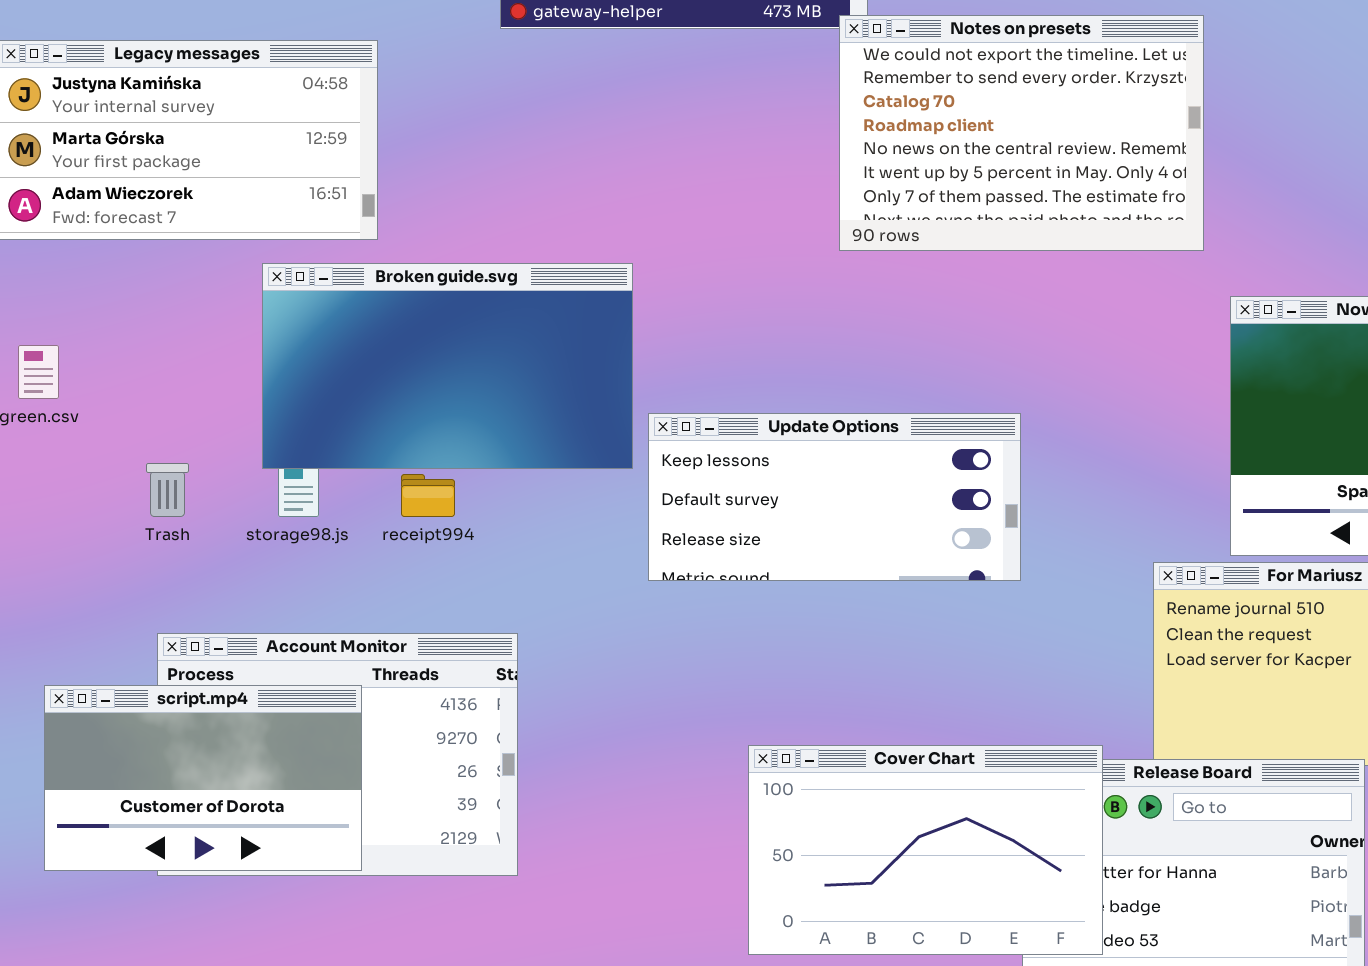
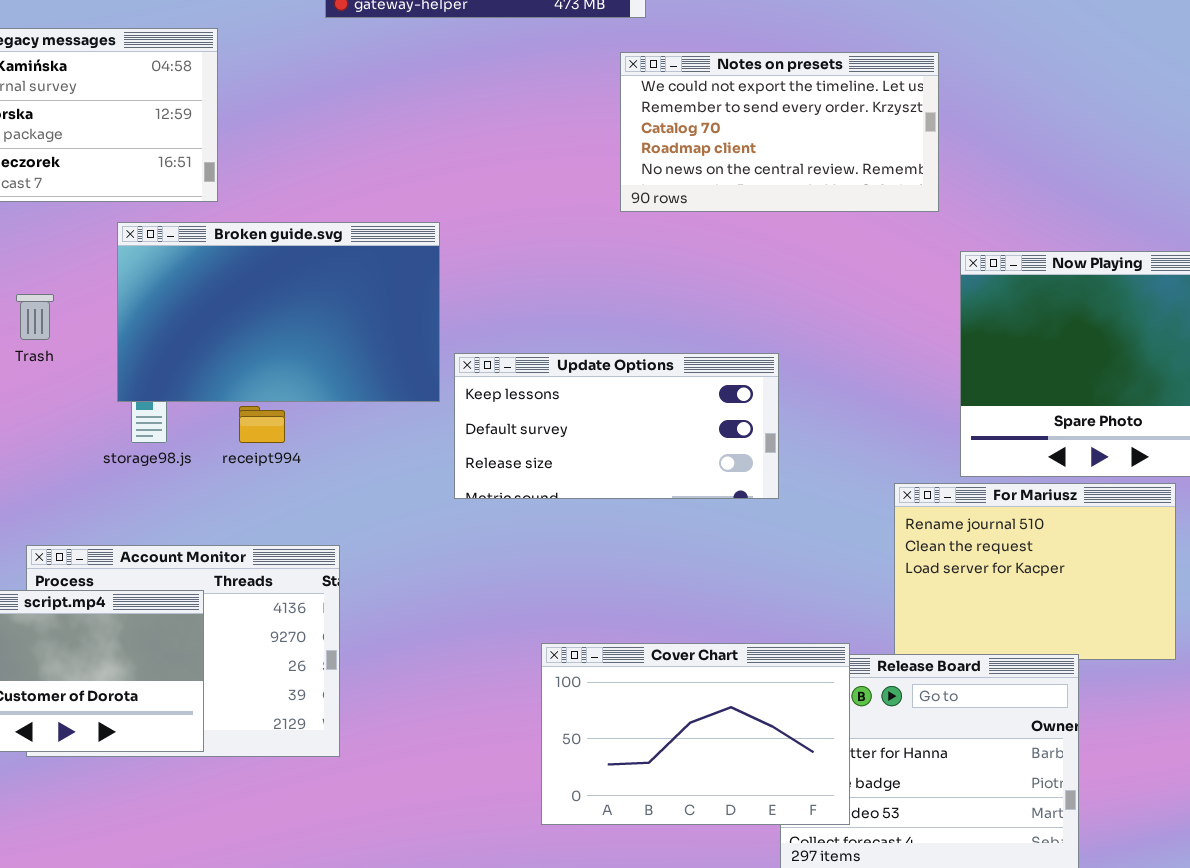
Notes on presets: [839,15,1204,251] -> [620,52,939,212], resized
Trash: [146,463,189,517] -> [16,294,54,340], moved

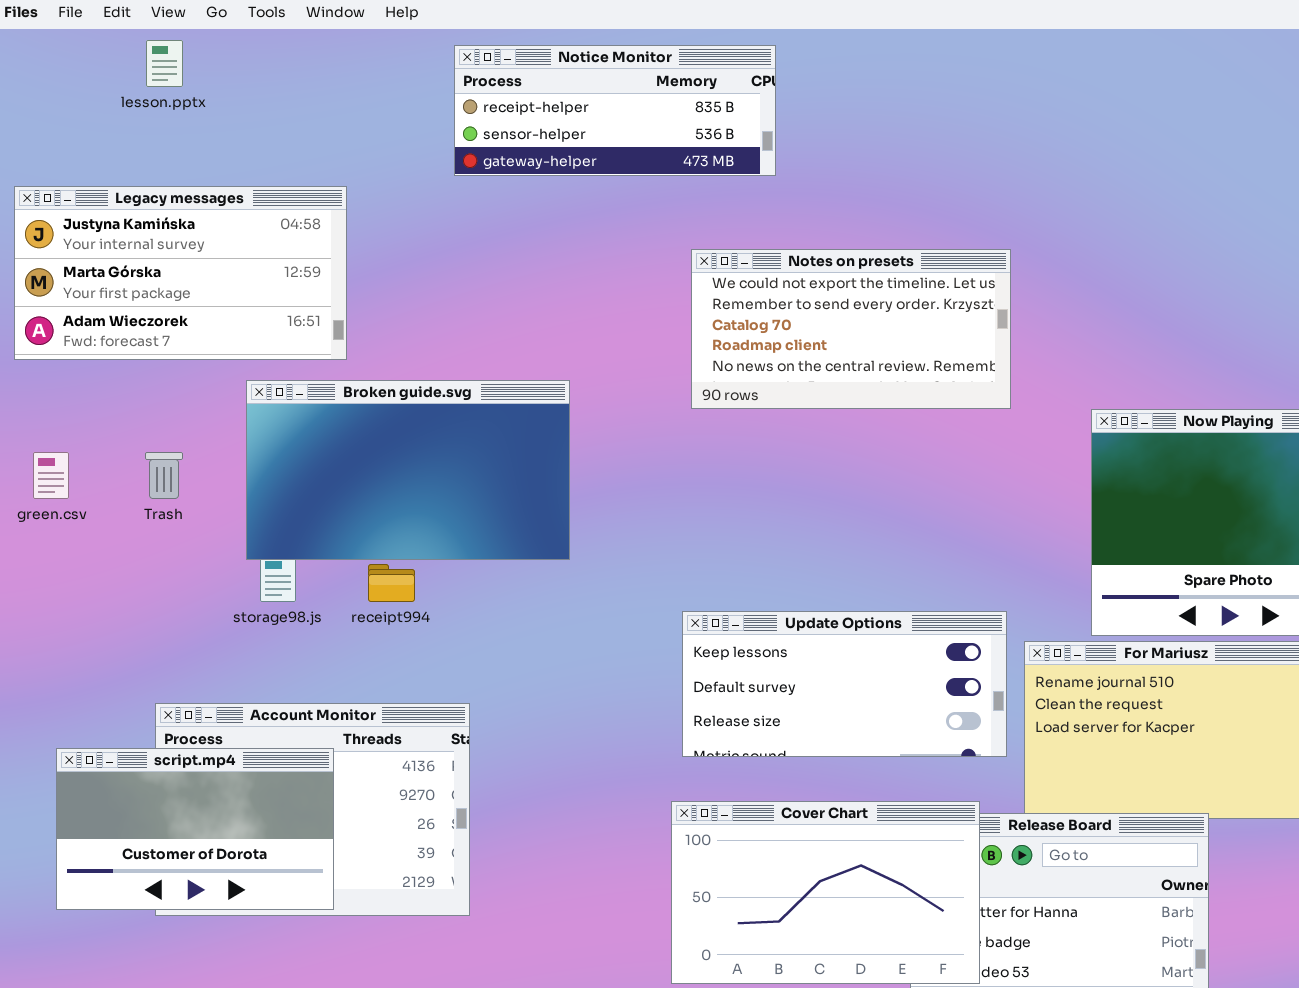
Notes on presets: [620,52,939,212] -> [691,249,1011,409], moved
Update Options: [454,353,779,499] -> [682,611,1007,757], moved

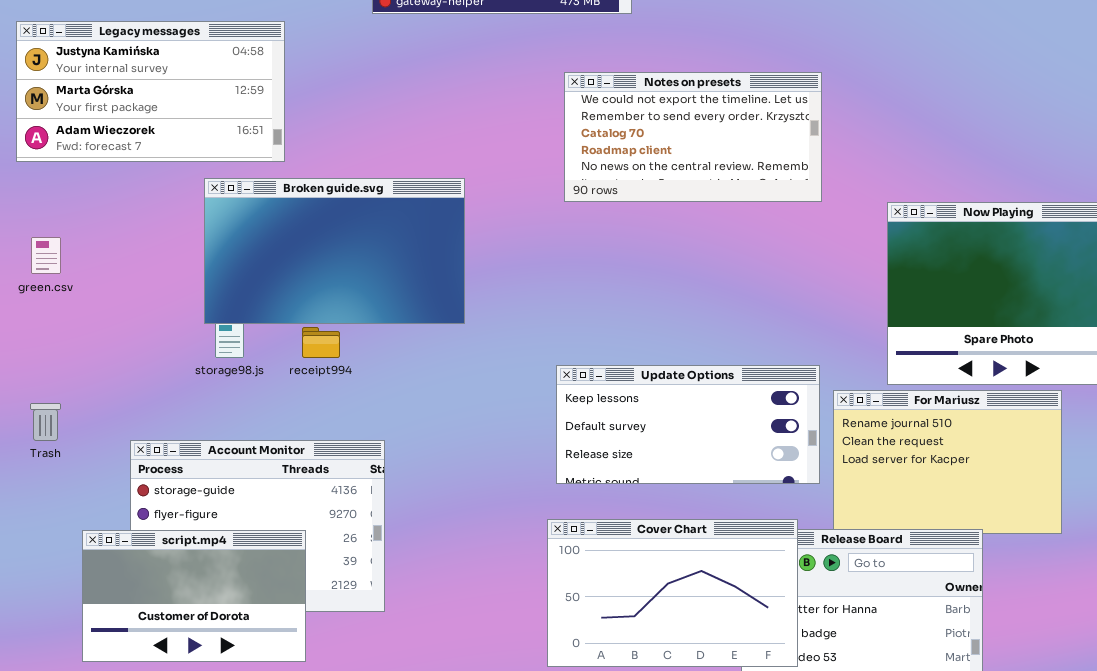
Trash: [145,452,183,499] -> [30,403,61,441], moved
script.mp4: [56,748,334,910] -> [82,530,306,662], moved

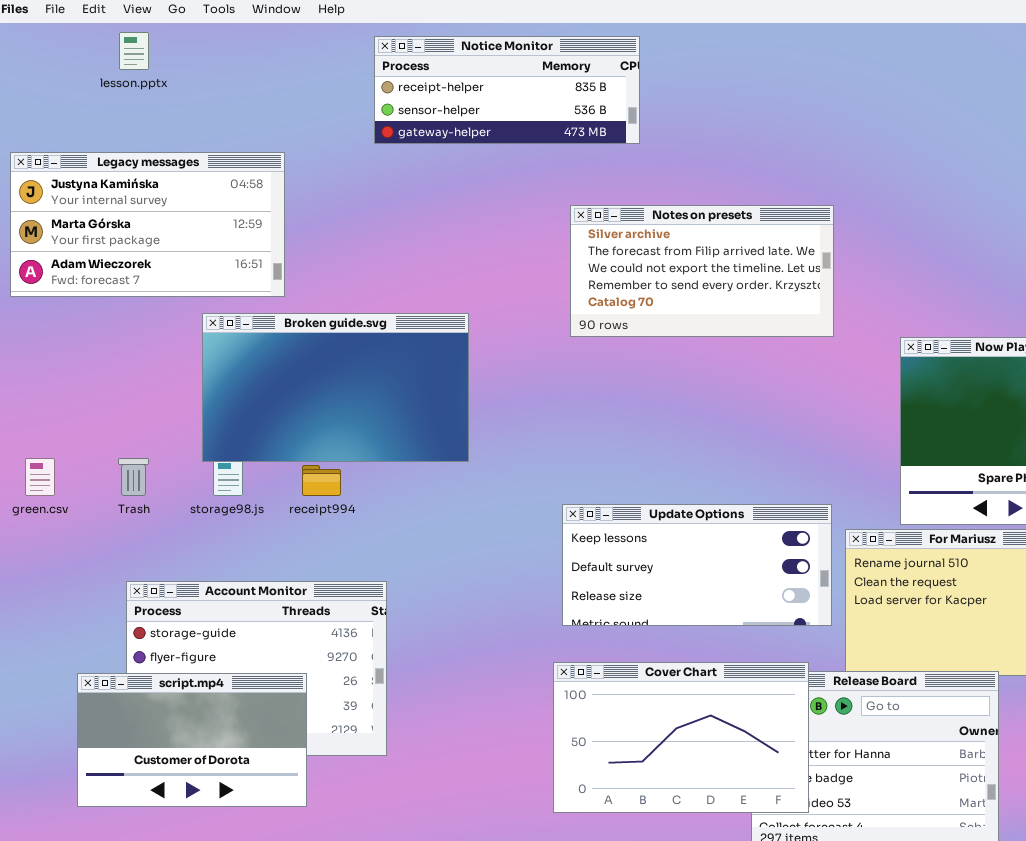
Notes on presets: [564,72,822,202] -> [570,205,834,337], scrolled up 2 rows
green.csv: [31,237,61,274] -> [25,458,55,496], moved
Trash: [30,403,61,441] -> [118,458,149,496], moved

